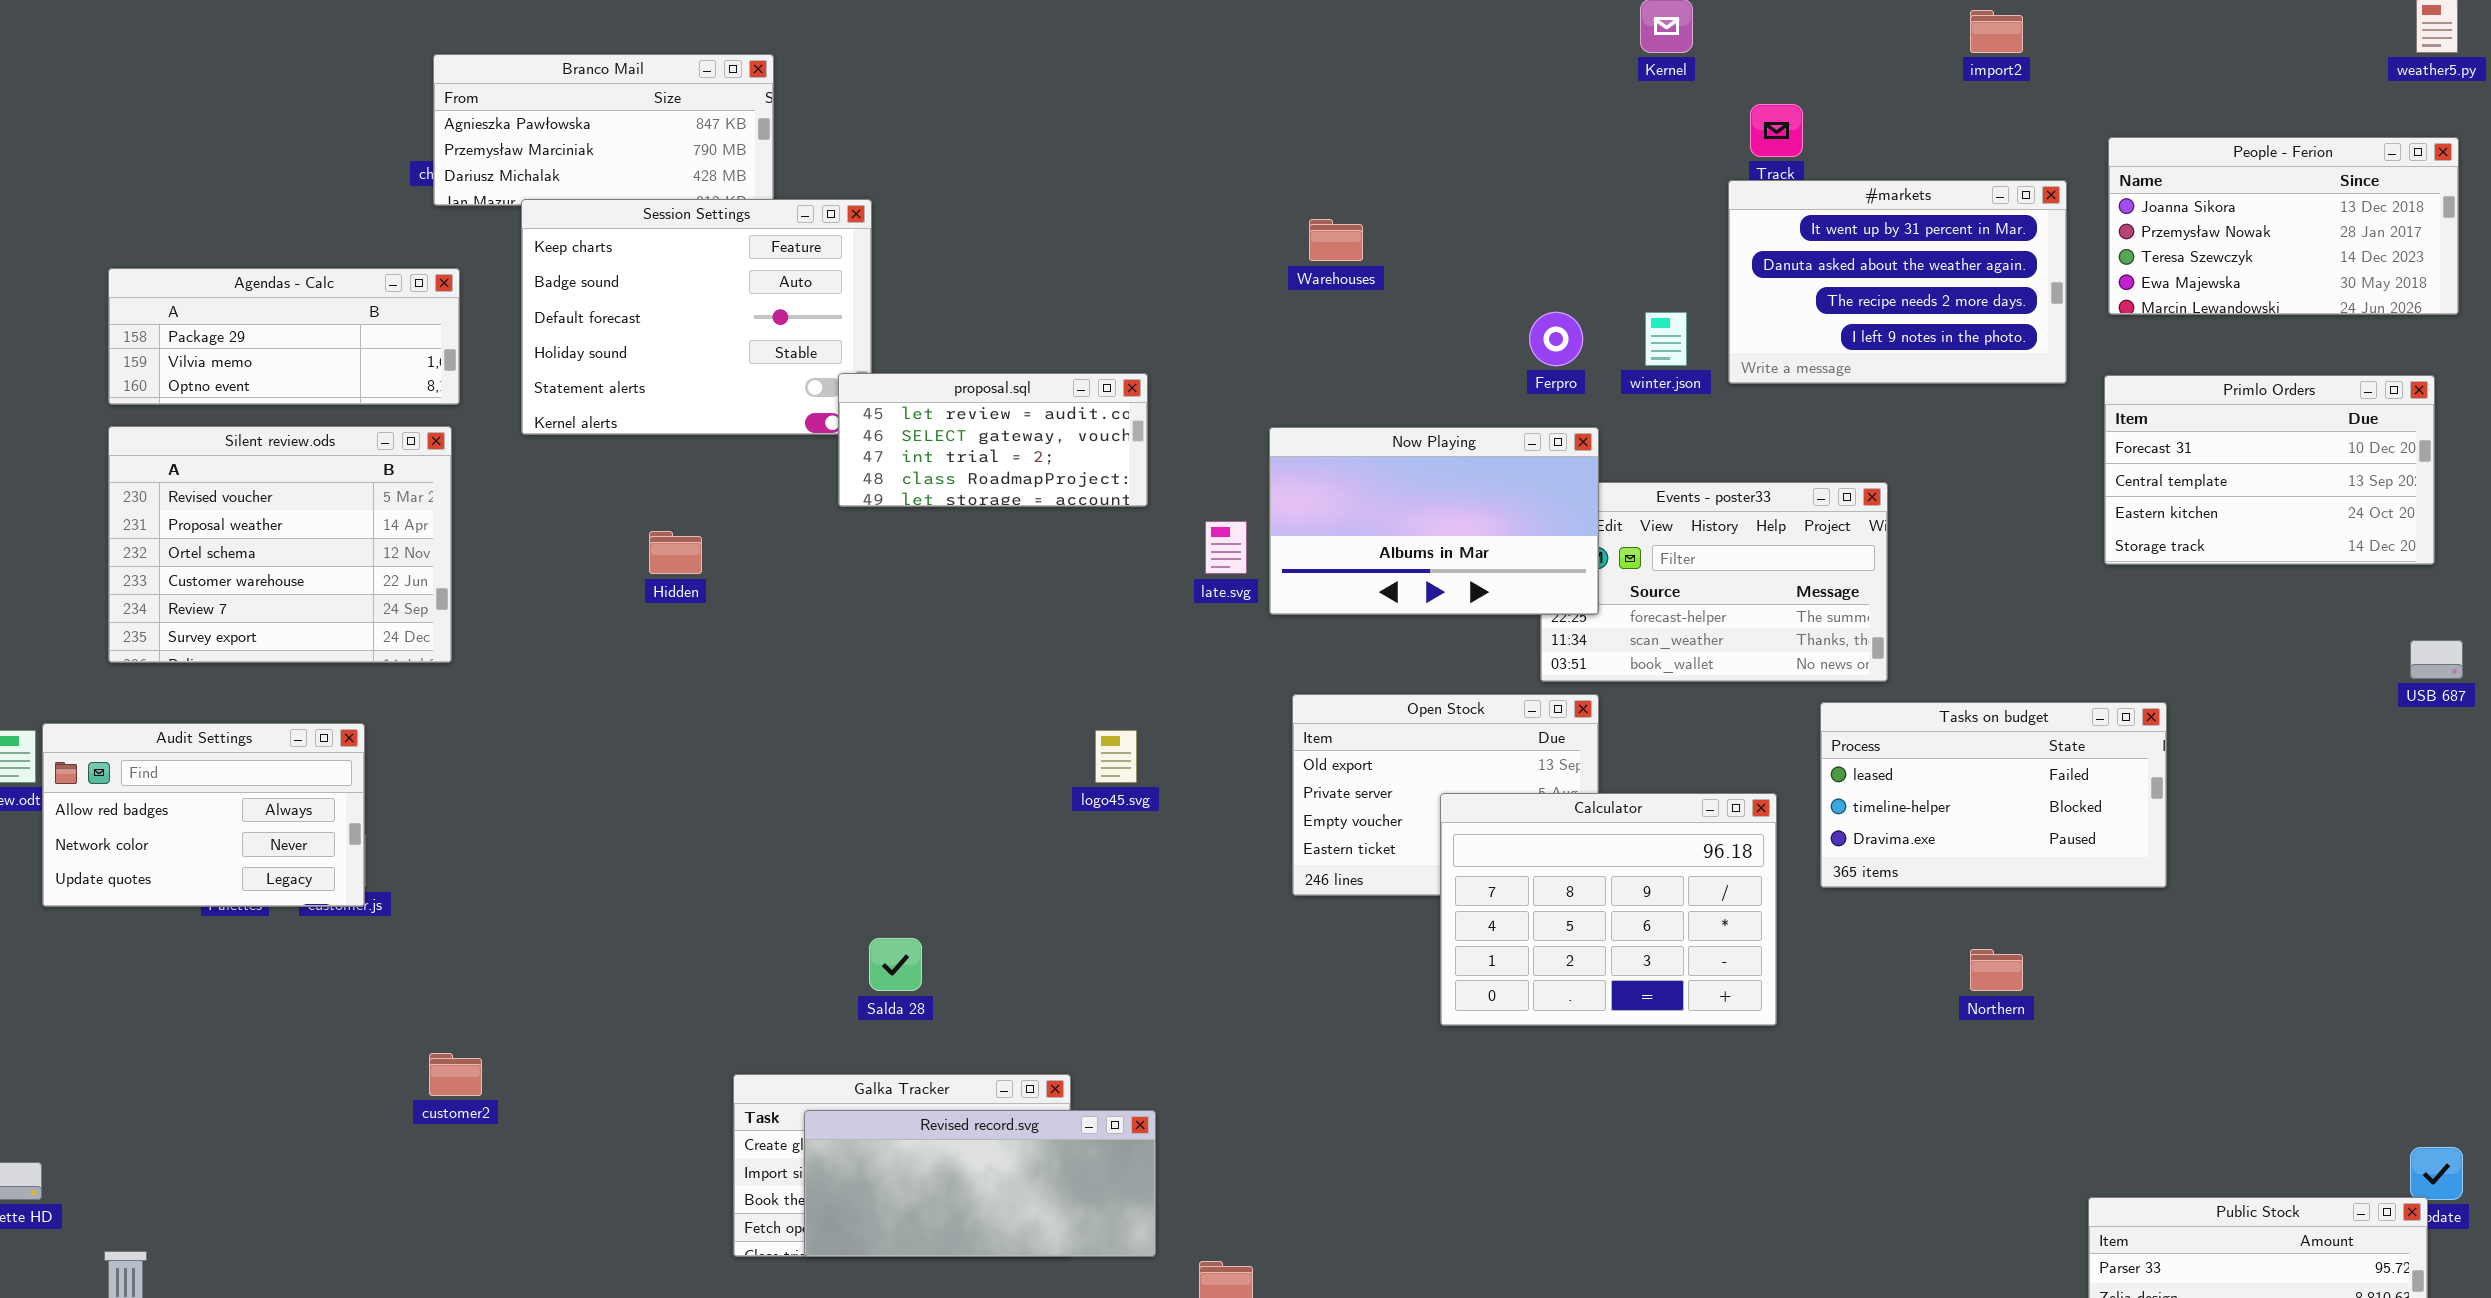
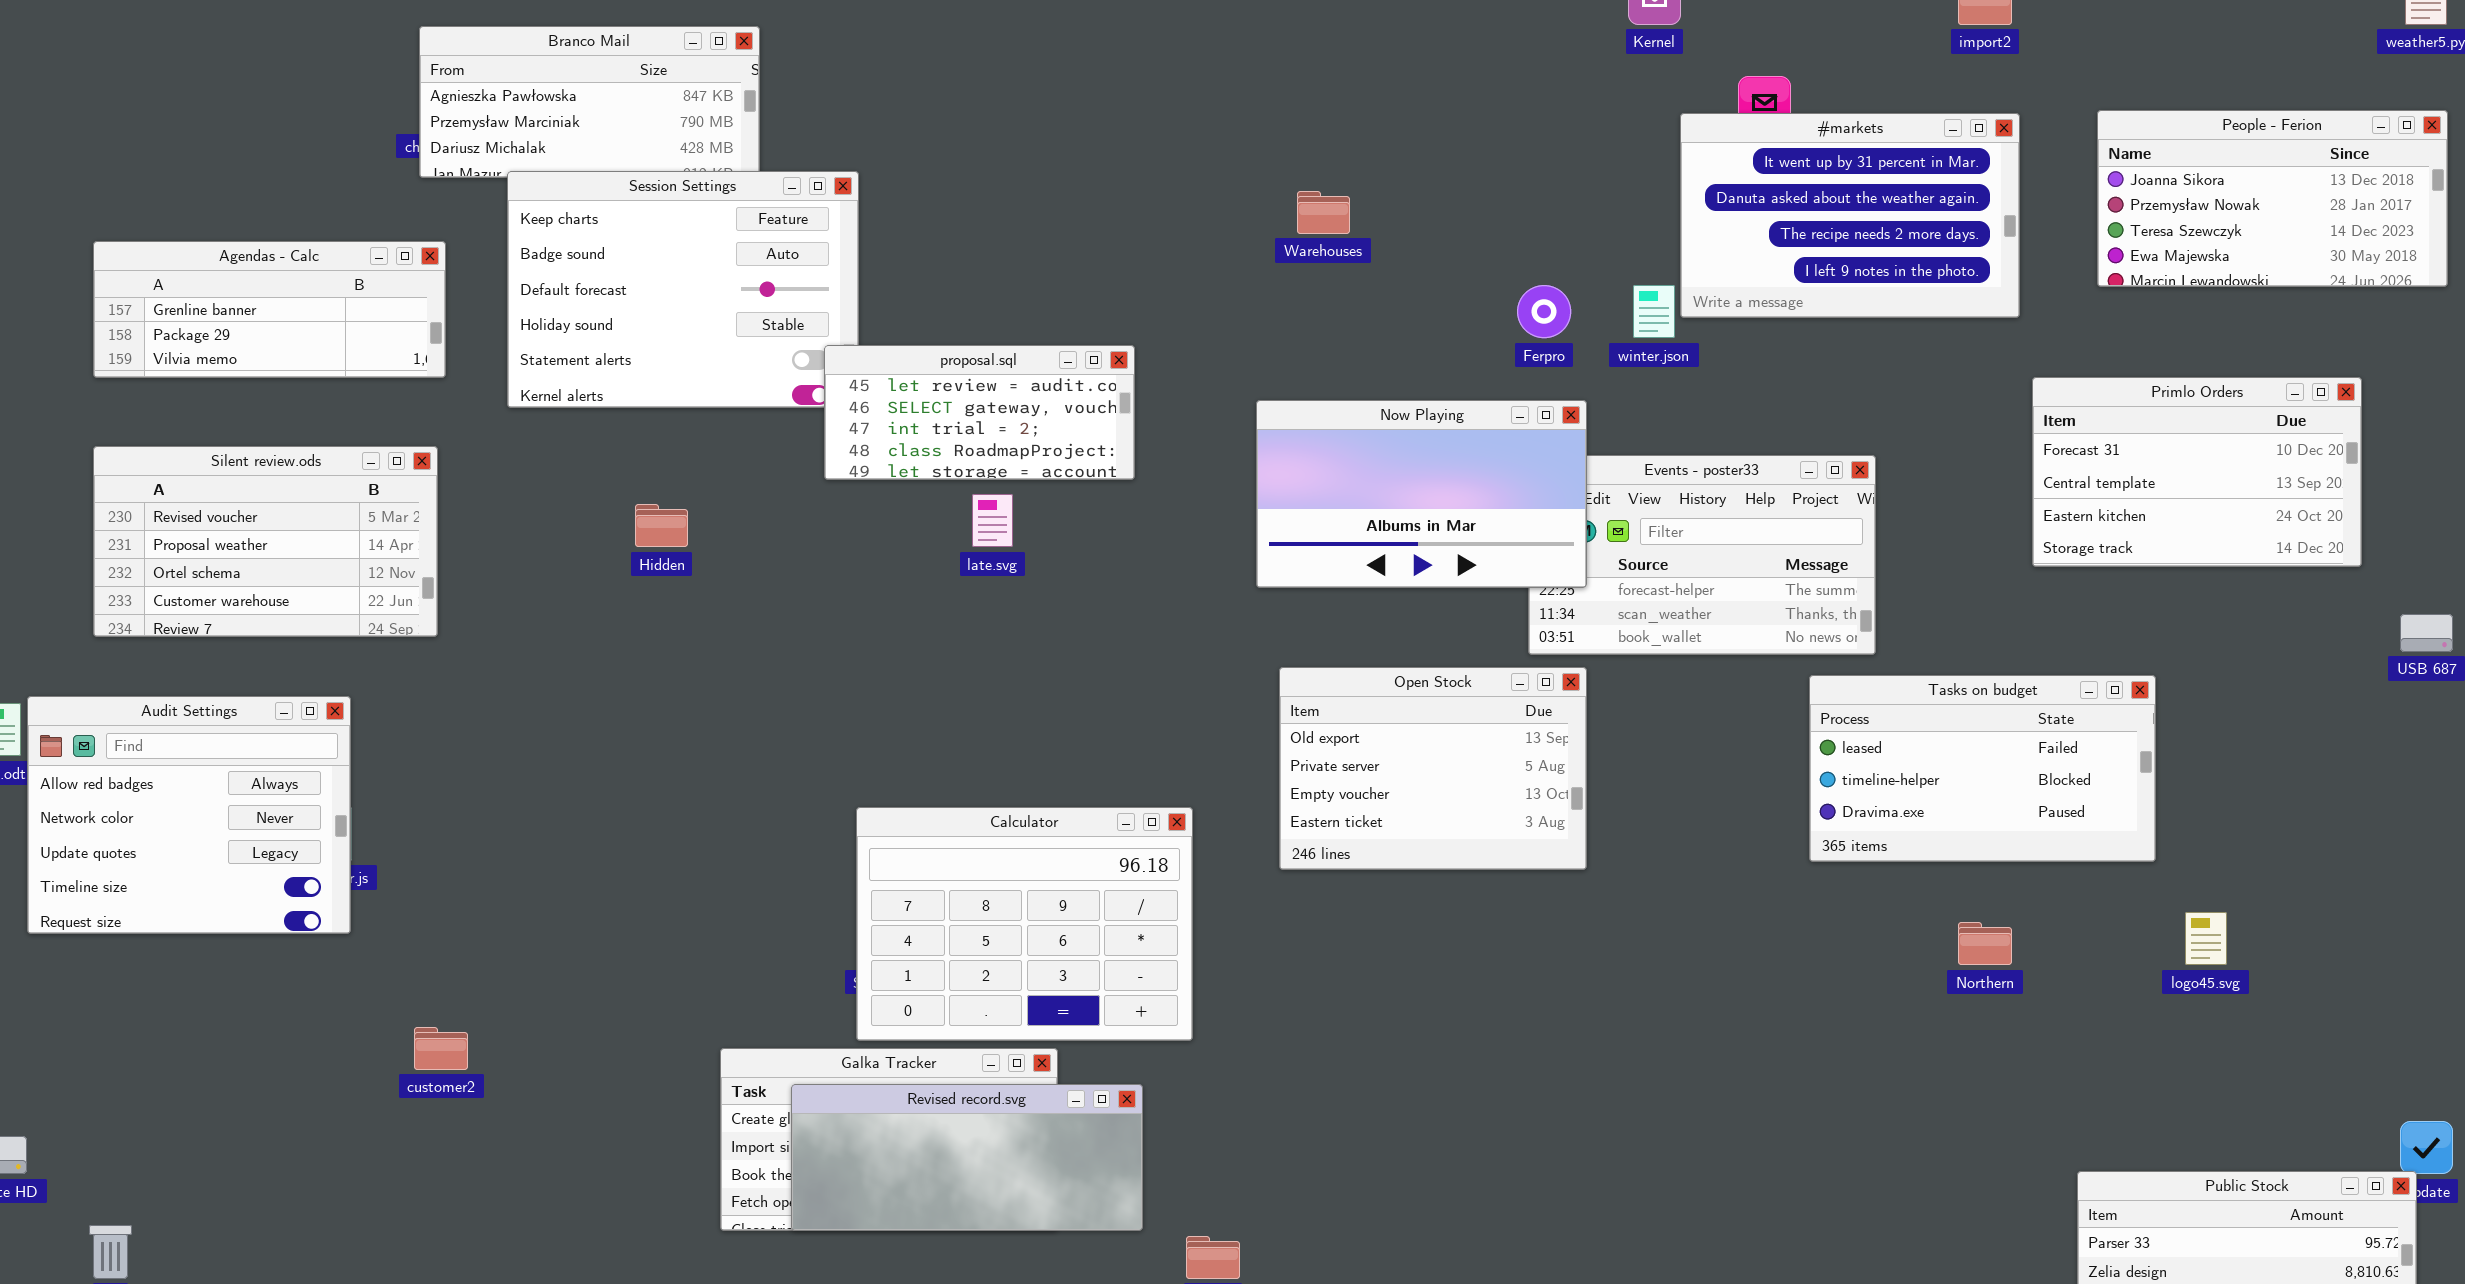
#markets: [1728,180,2067,384] -> [1680,113,2020,318], moved
Agendas - Calc: [108,268,460,405] -> [93,241,446,378], scrolled up 1 row
Primlo Orders: [2104,375,2435,565] -> [2032,377,2362,567], moved
Silent review.ods: [108,426,452,663] -> [93,446,438,637], resized
late.svg: [1205,521,1247,574] -> [972,494,1013,547], moved
Audit Settings: [42,723,365,907] -> [27,696,351,934], resized
logo45.svg: [1095,730,1137,783] -> [2185,912,2227,965], moved
Calculator: [1440,793,1777,1026] -> [856,807,1193,1041], moved

